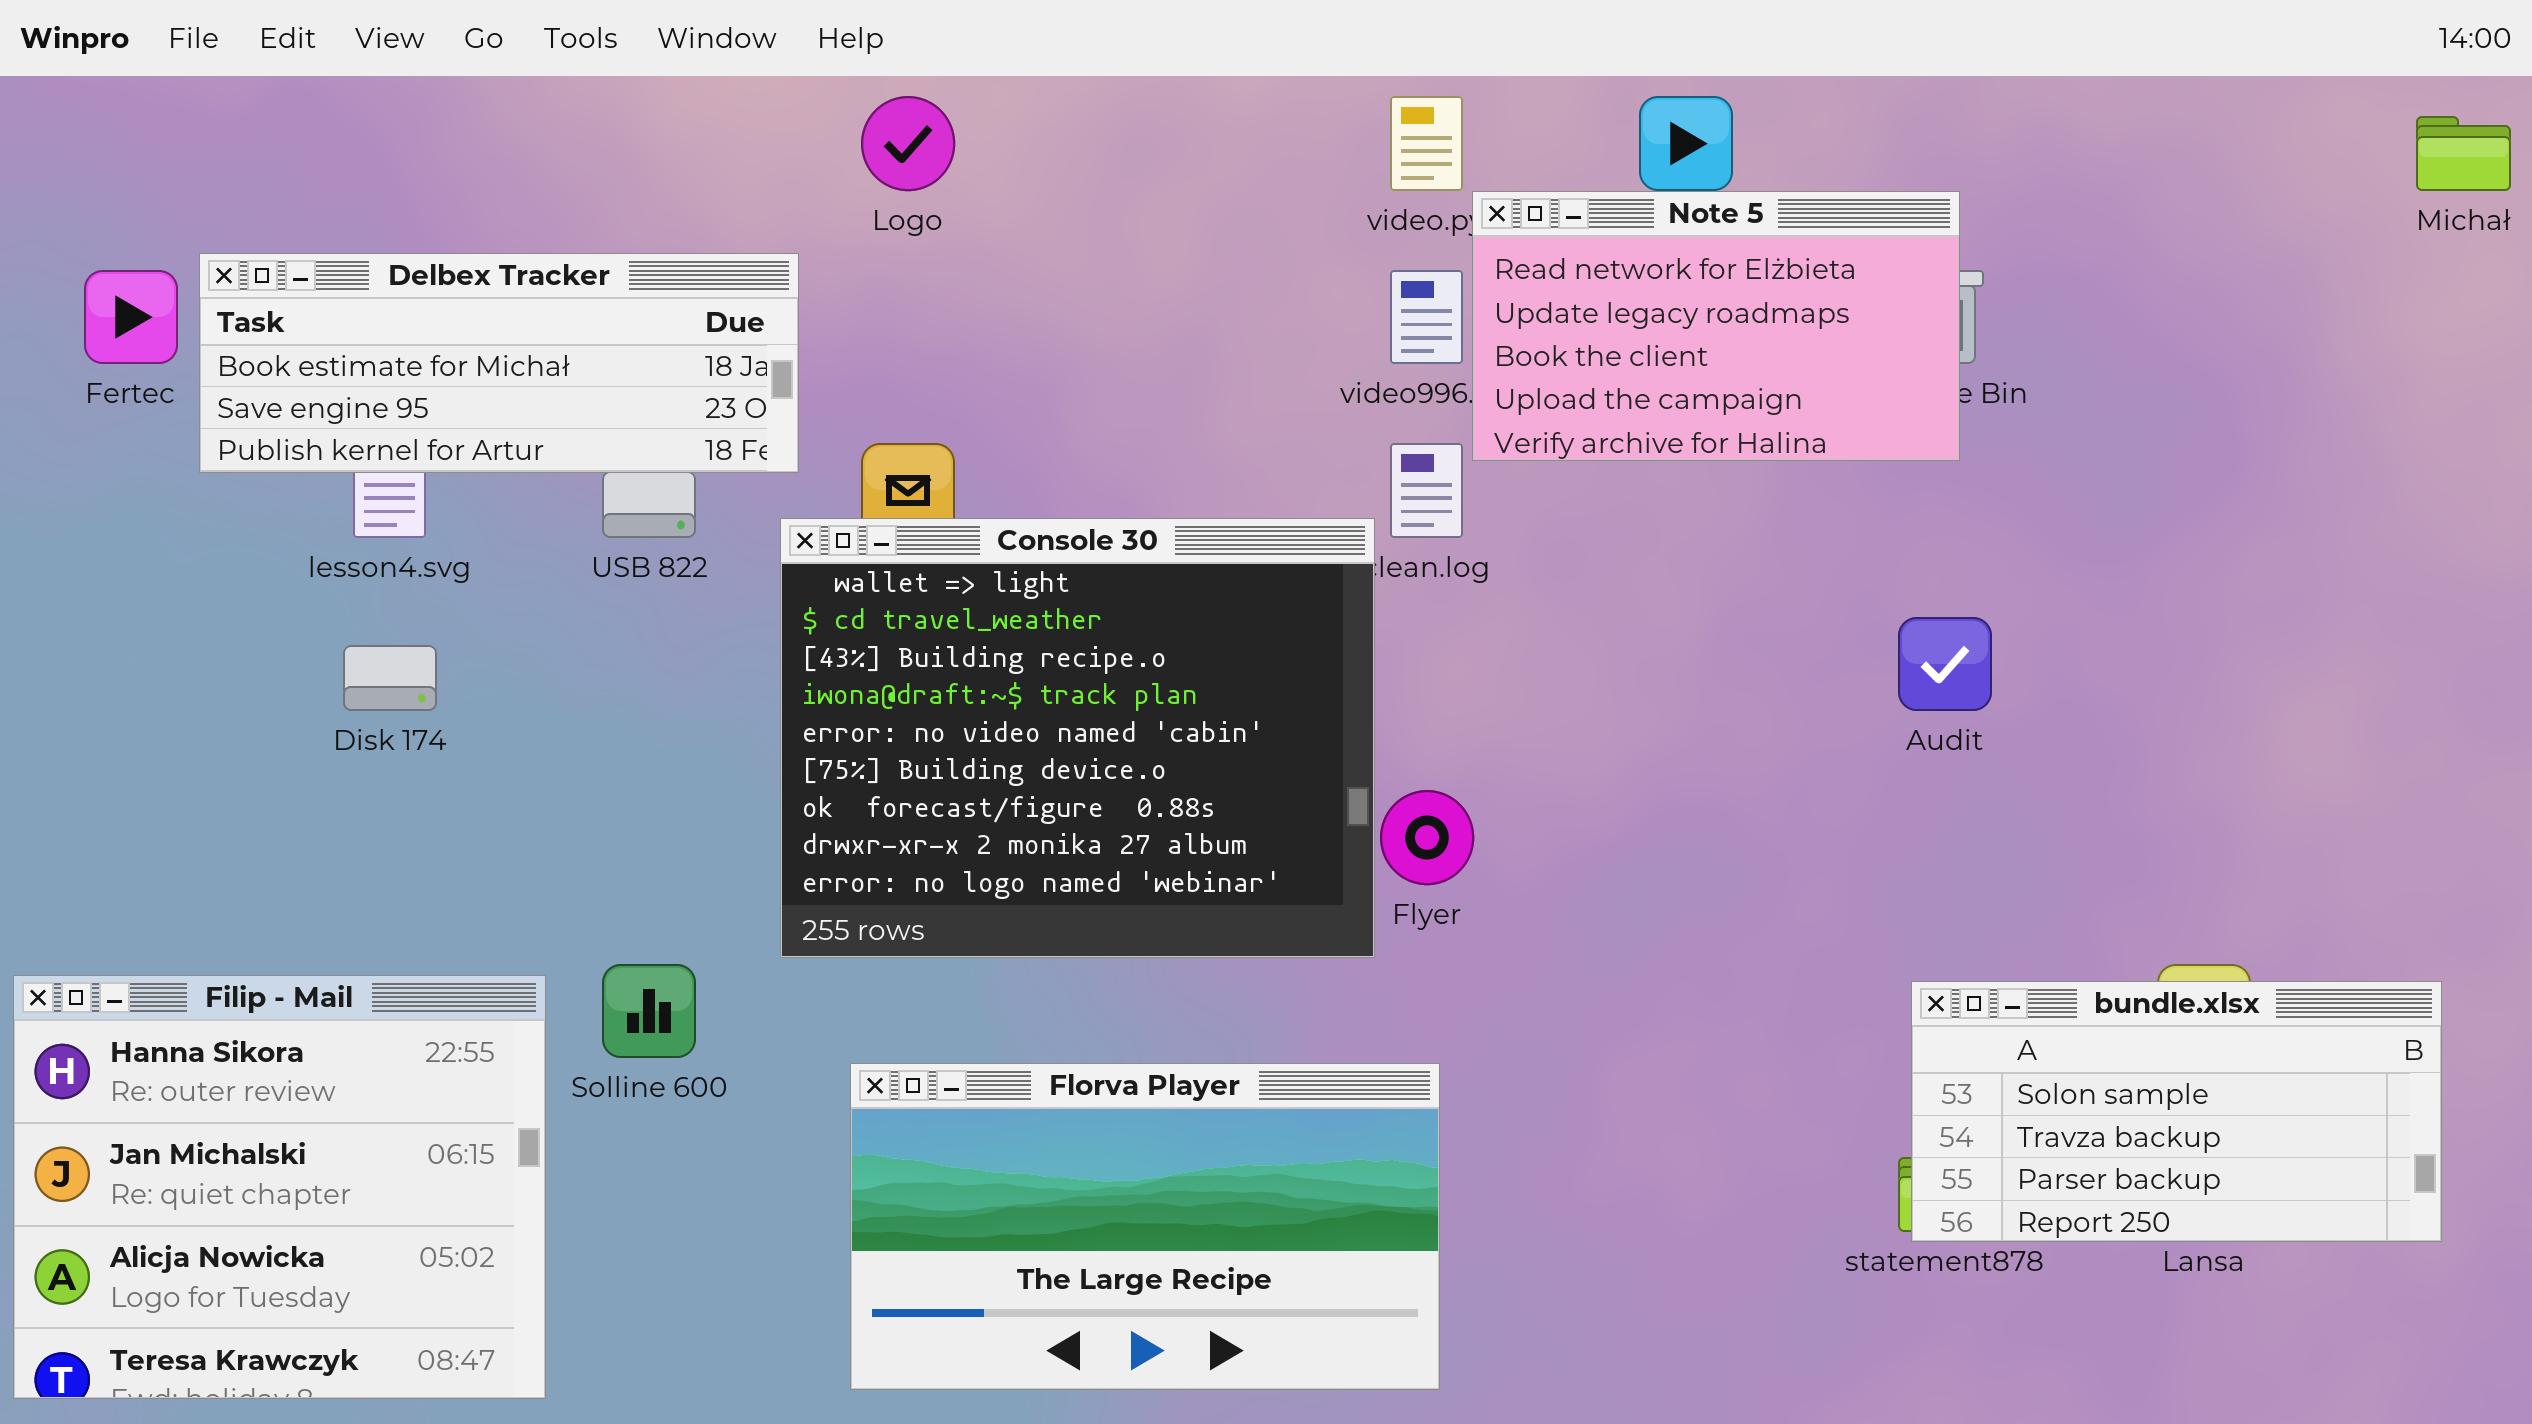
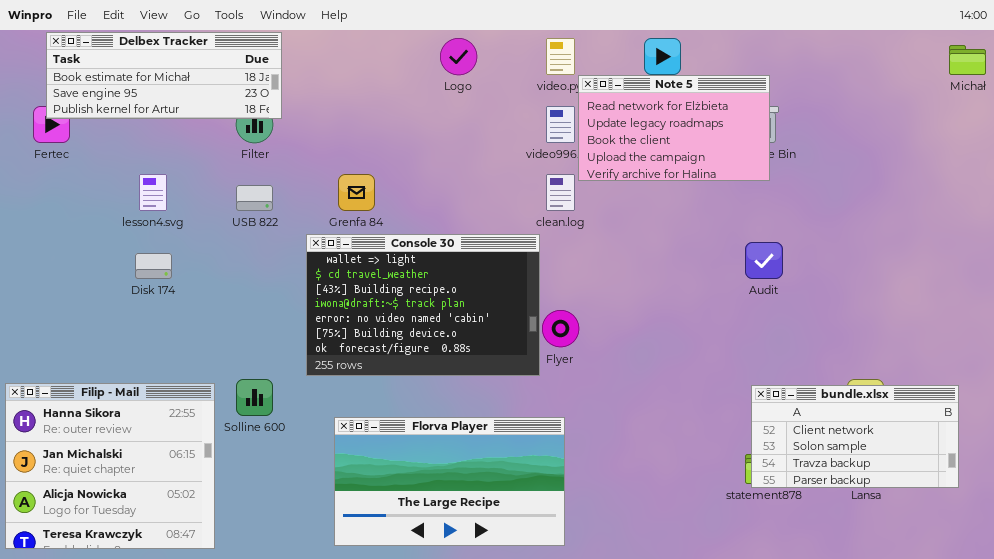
Logo: [861,96,955,191] -> [440,38,477,75], moved
Delbex Tracker: [199,253,799,473] -> [46,32,282,119], moved
Console 30: [780,518,1375,958] -> [306,234,540,376], resized
bundle.xlsx: [1911,981,2442,1242] -> [751,385,959,488], scrolled up 1 row

